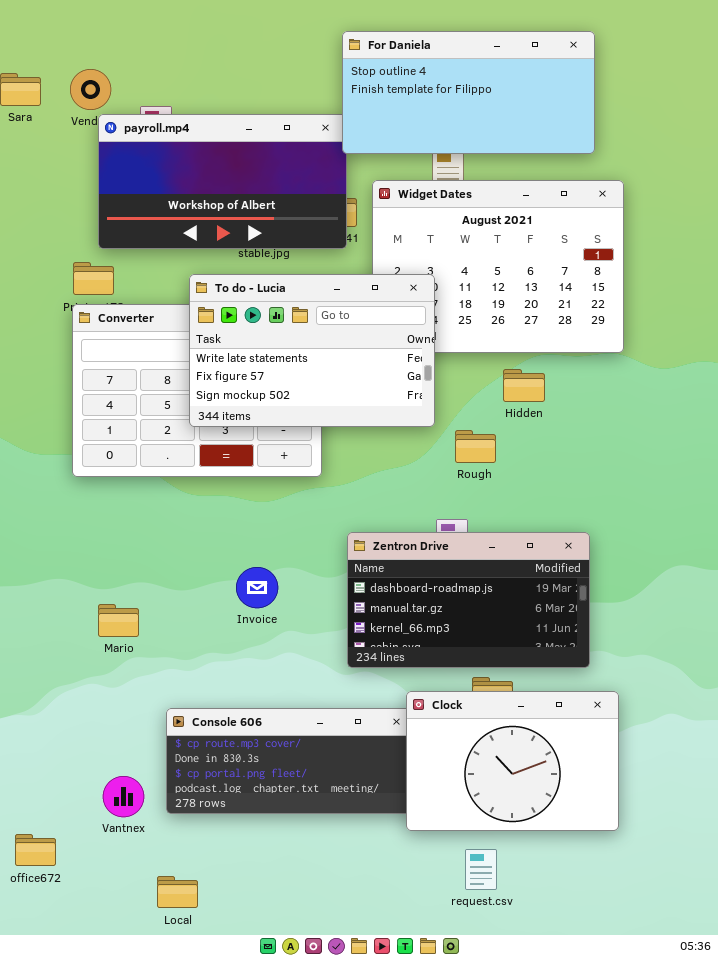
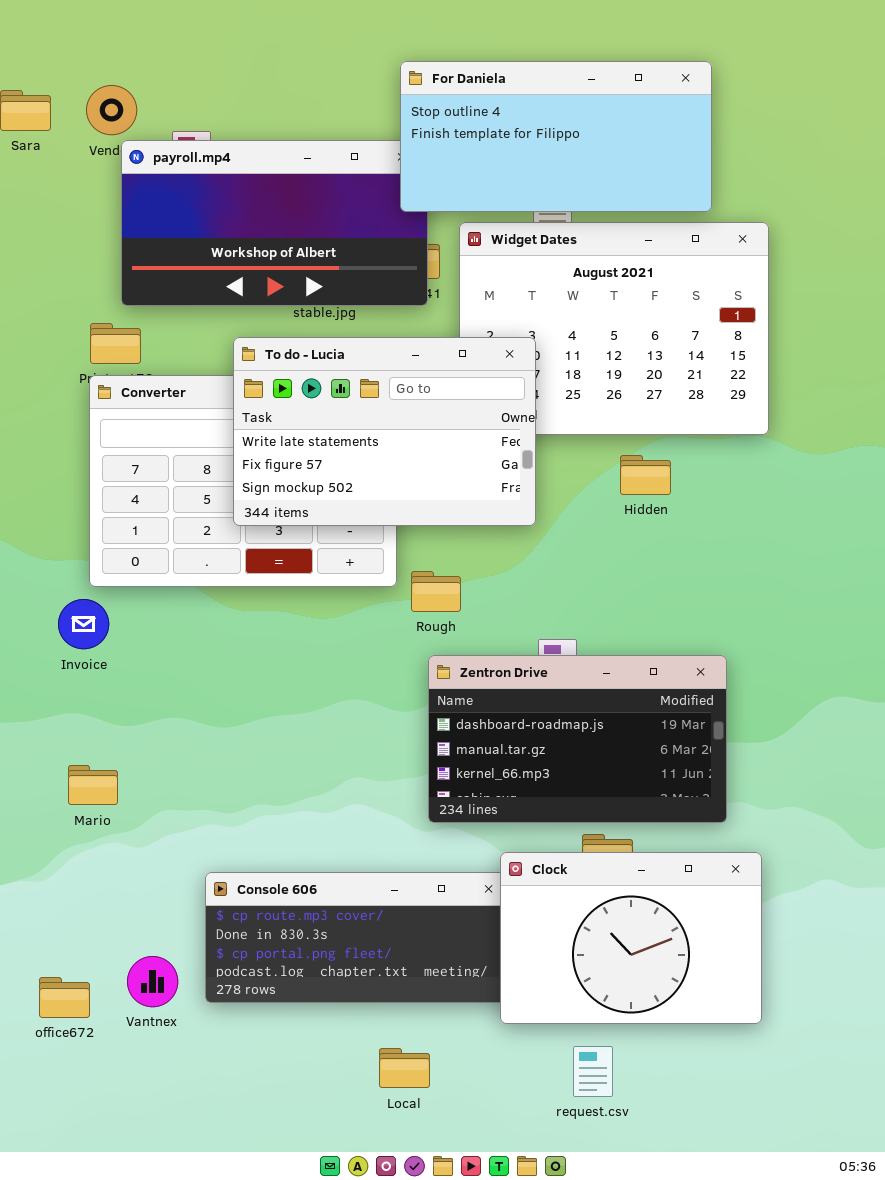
For Daniela: [342,31,595,154] -> [400,61,712,212], moved
Rough: [455,430,496,463] -> [411,571,461,612], moved
Invoice: [236,567,278,608] -> [58,599,109,649], moved
Mario: [98,604,139,637] -> [68,765,118,805], moved
office672: [15,834,56,866] -> [39,977,90,1018], moved
Local: [157,876,198,908] -> [379,1048,430,1088], moved

